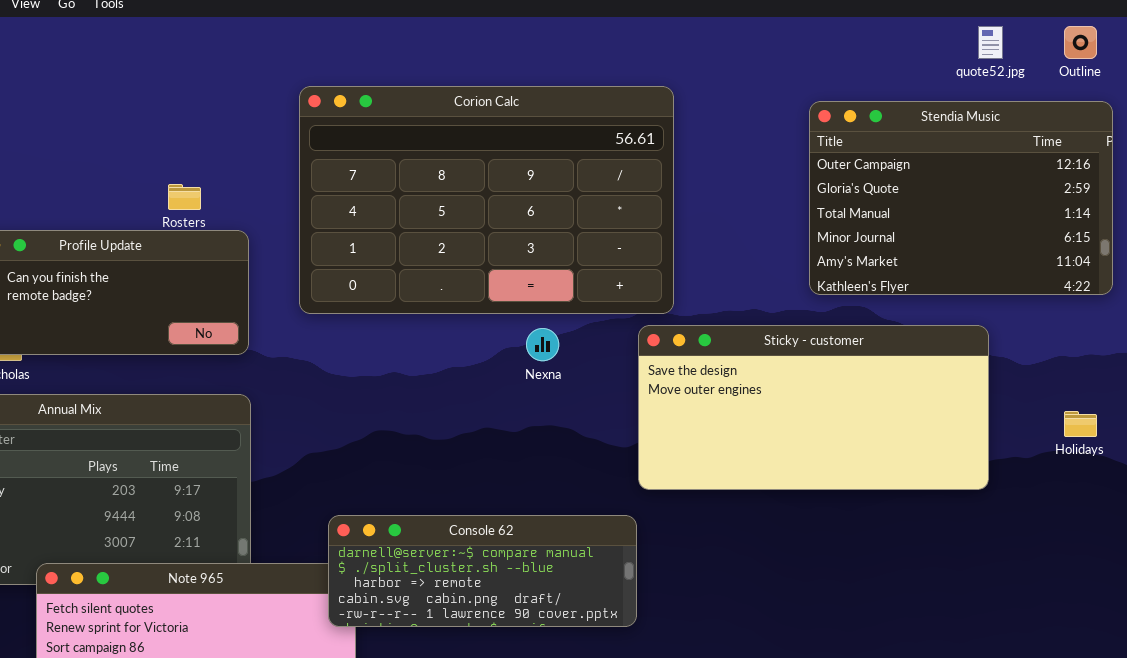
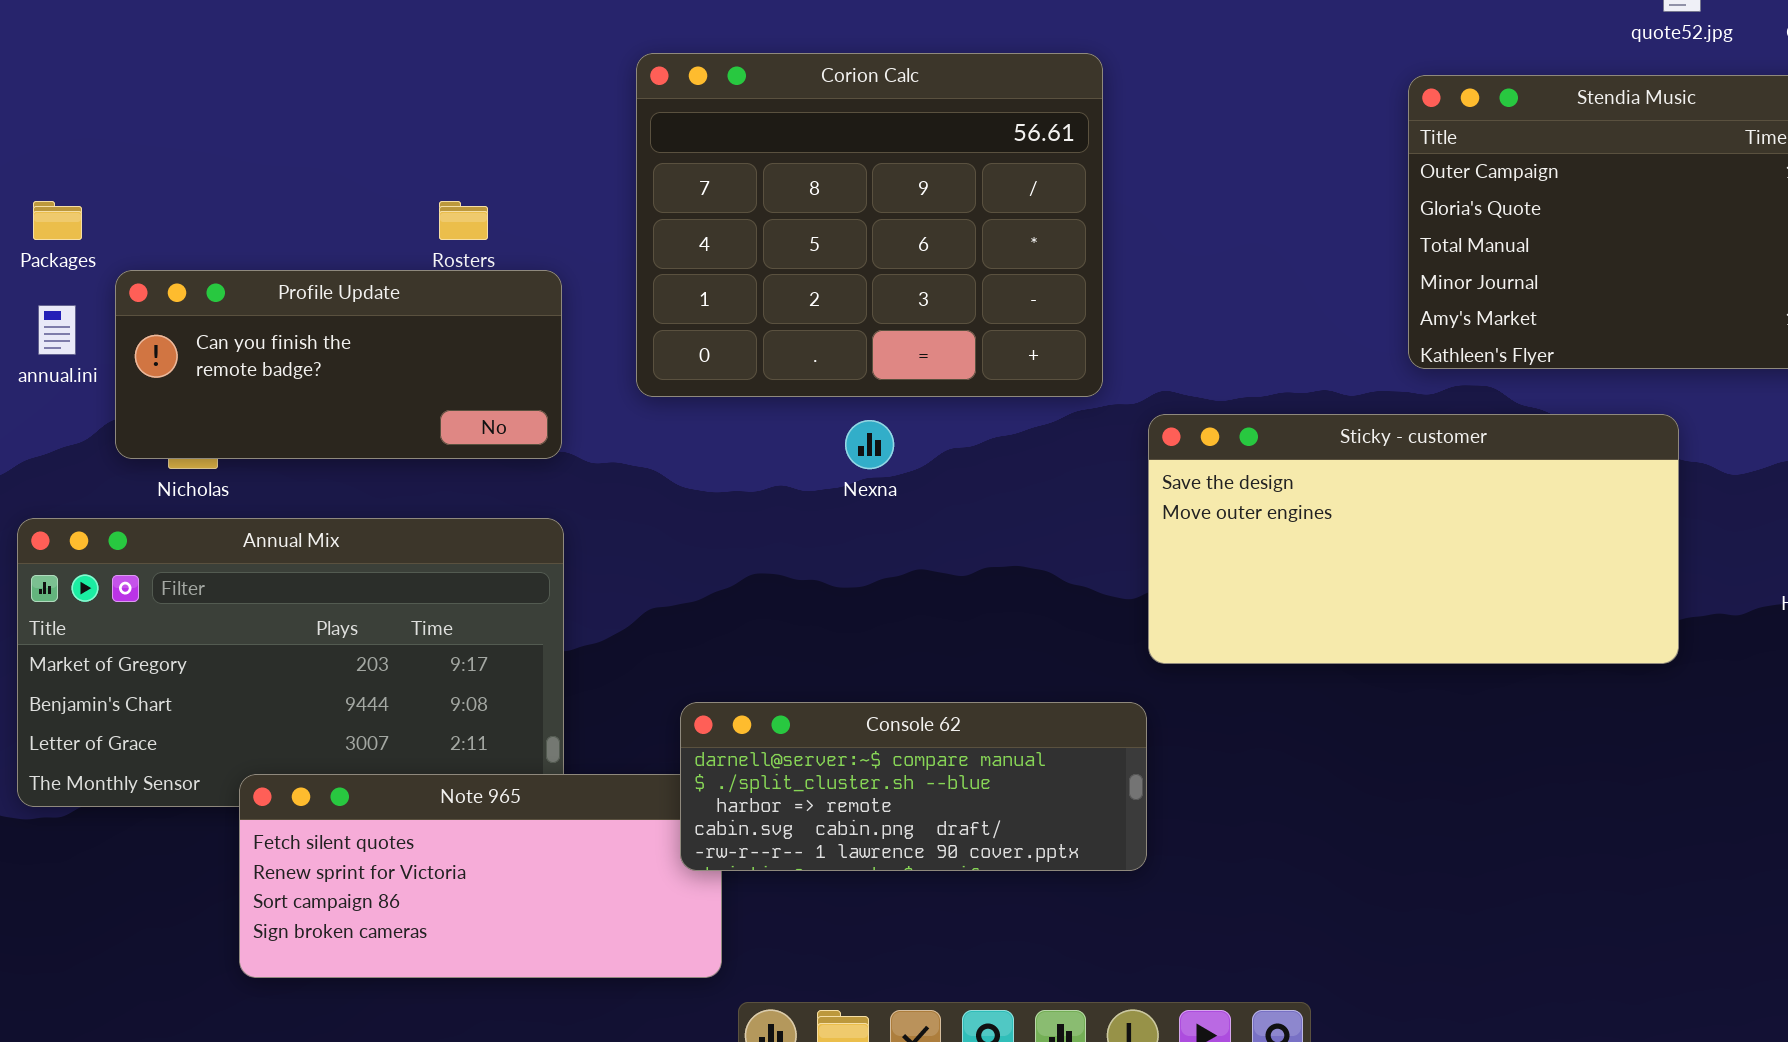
Corion Calc: [299,86,674,314] -> [636,53,1103,397], resized
Nexna: [526,328,559,361] -> [845,420,894,469], moved

